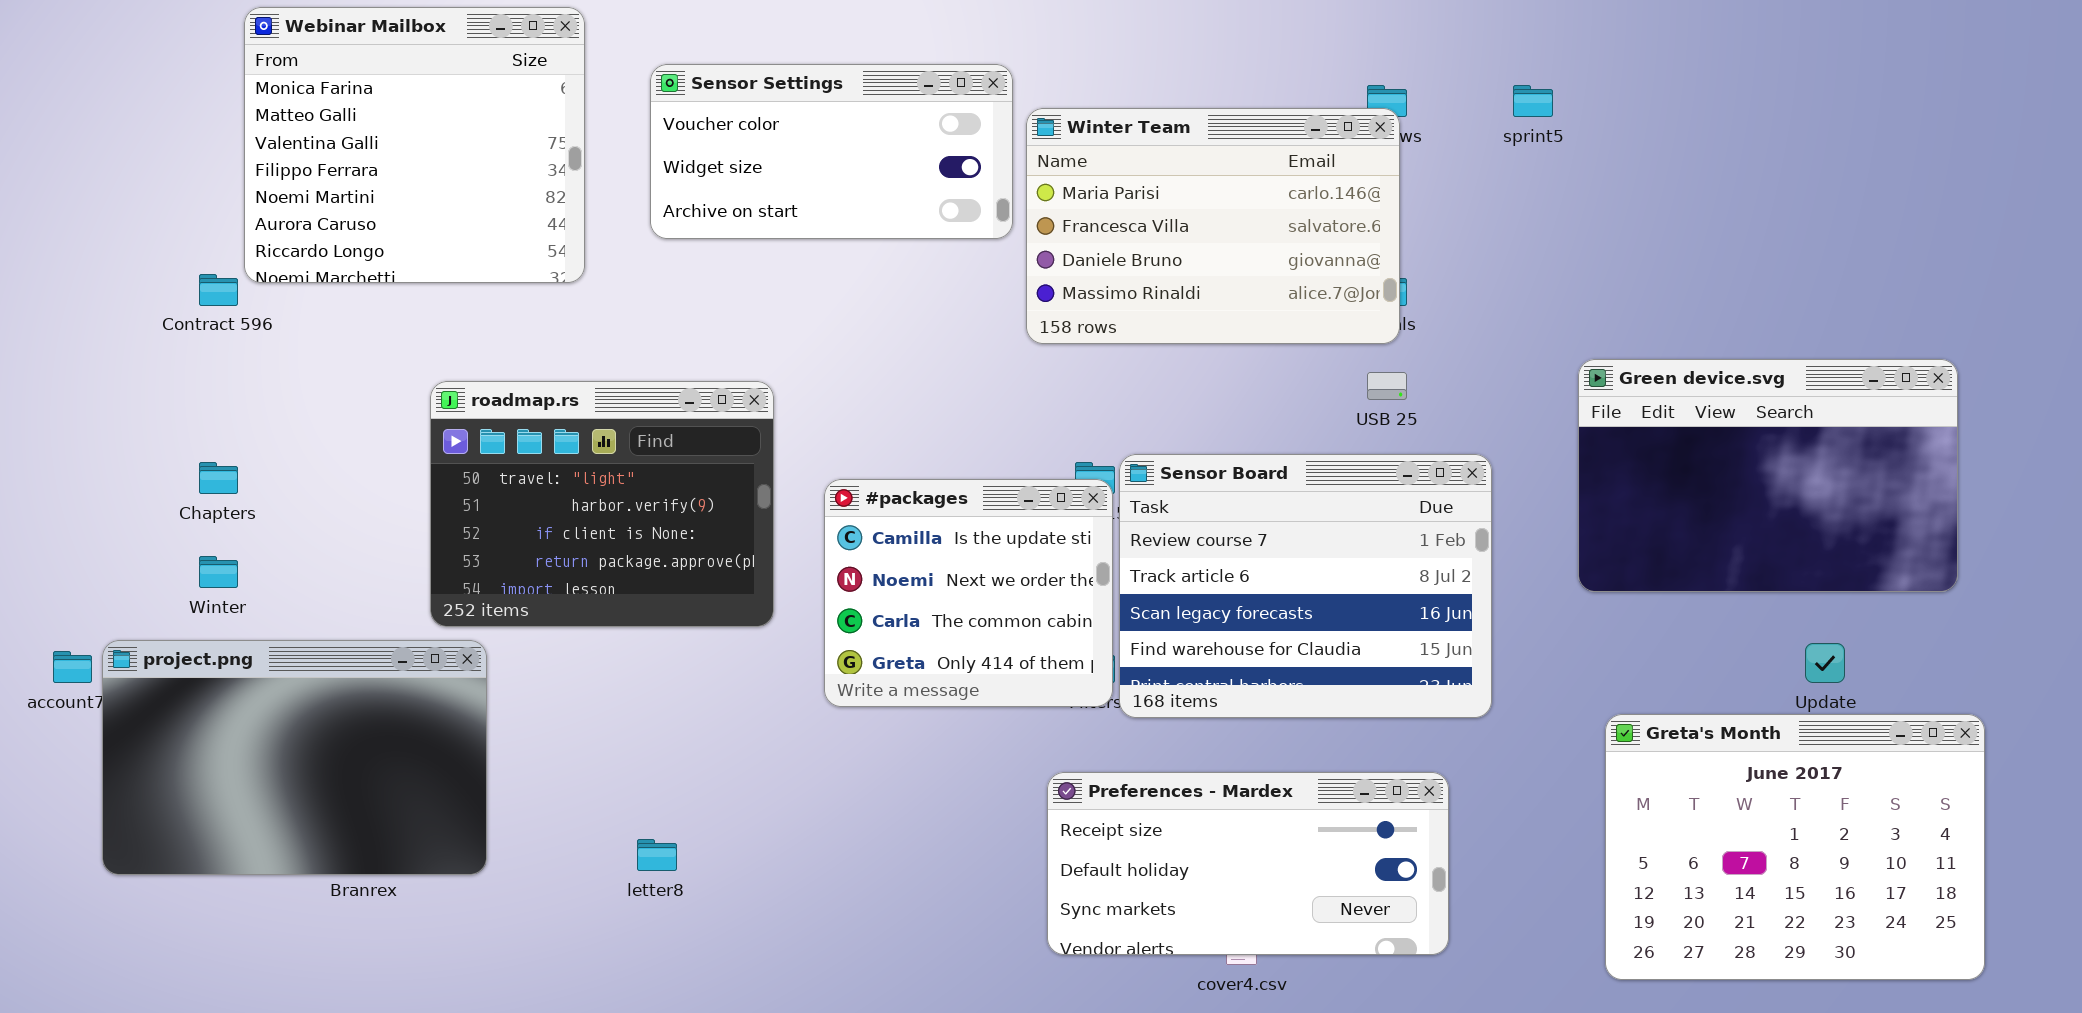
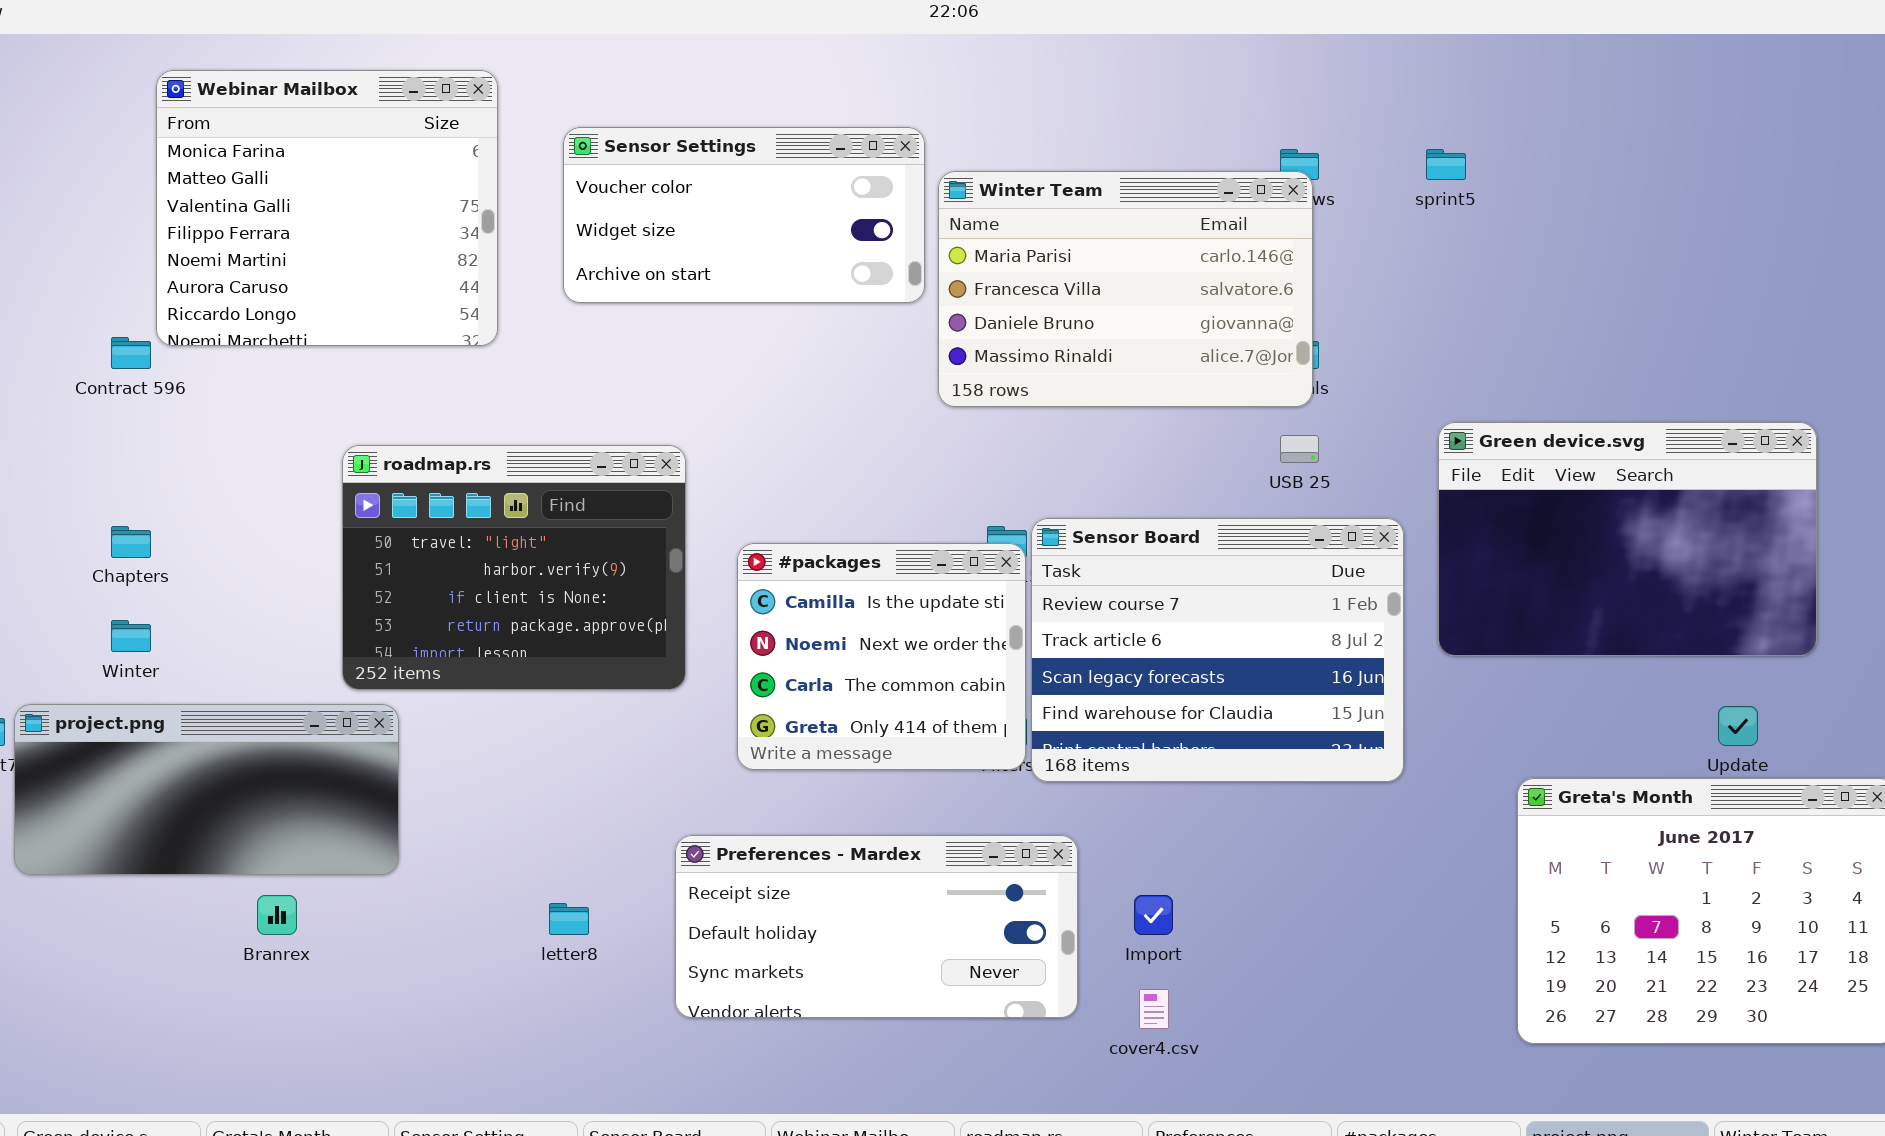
Green device.svg: [1578,359,1958,592] -> [1438,422,1817,656], moved
project.png: [102,640,487,875] -> [14,704,399,875], resized
Preferences - Mardex: [1047,772,1449,955] -> [675,835,1078,1018], moved

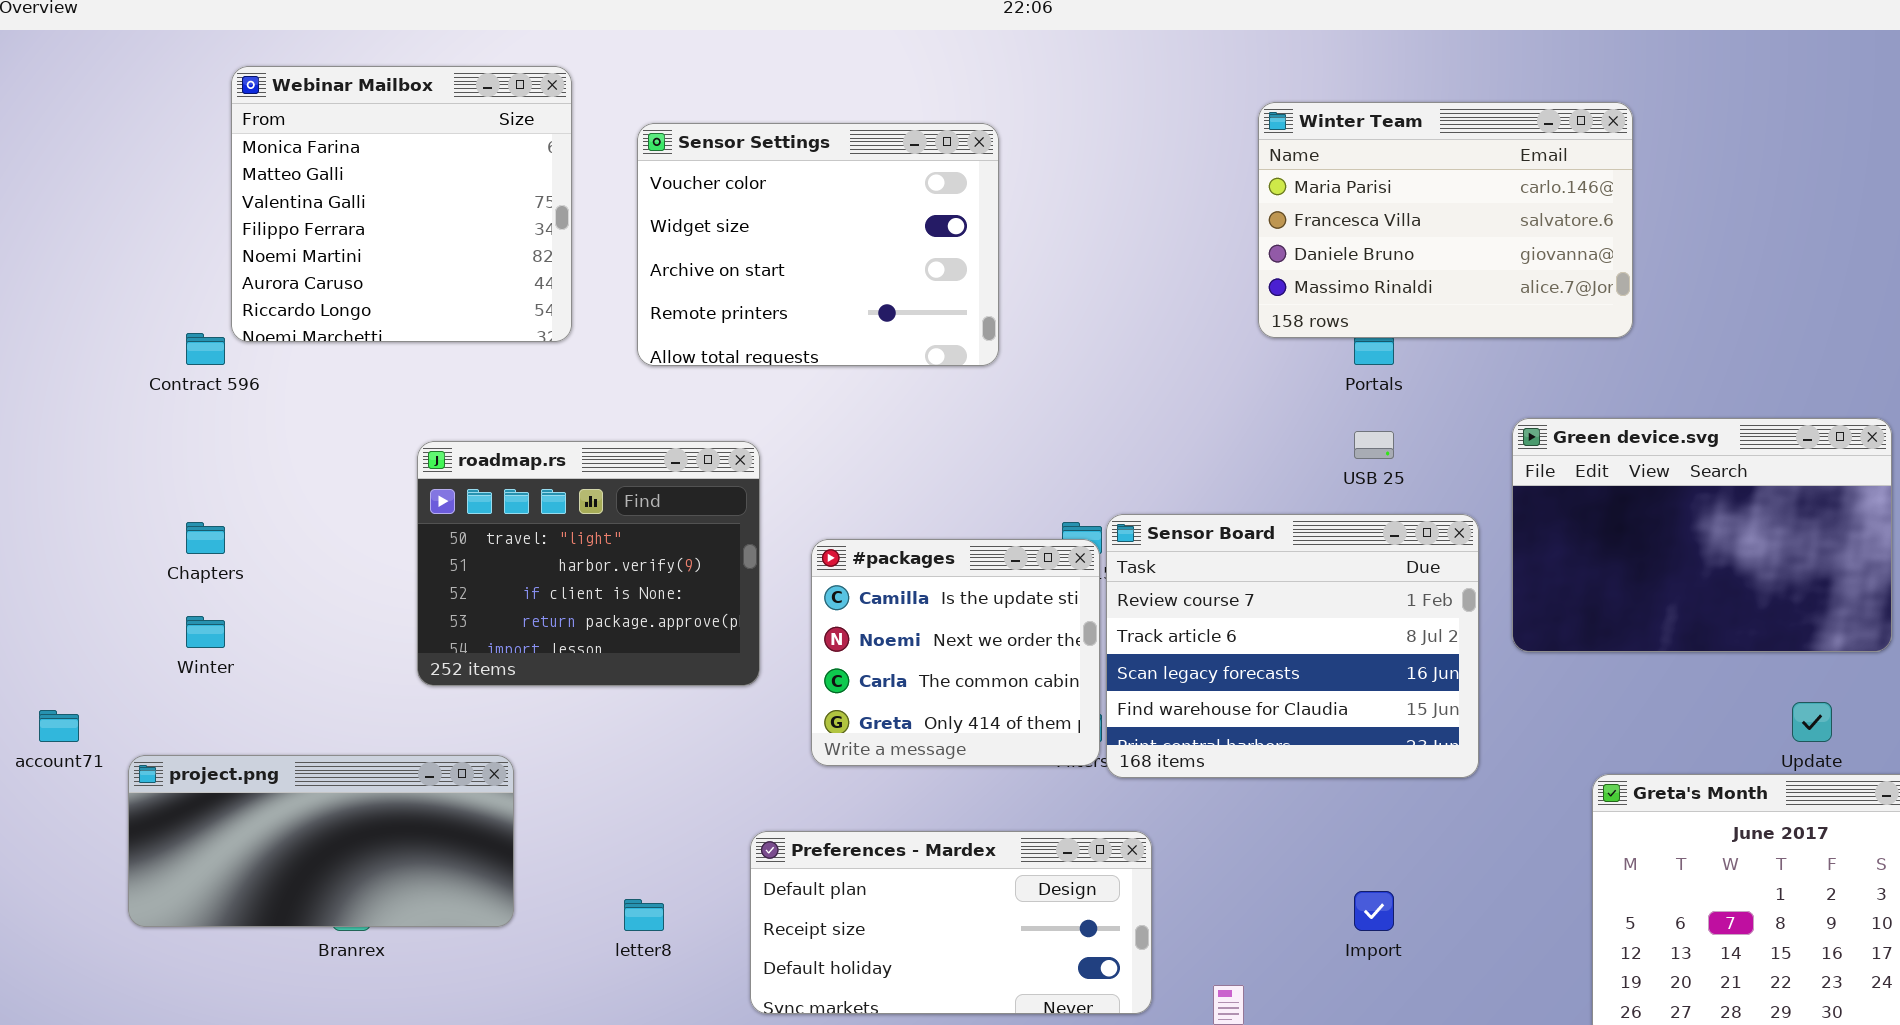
Sensor Settings: [563,127,925,303] -> [637,123,999,366], resized
Winter Team: [938,171,1313,407] -> [1258,102,1633,338], moved
project.png: [14,704,399,875] -> [128,755,514,927], moved
Preferences - Mardex: [675,835,1078,1018] -> [750,831,1152,1014], scrolled up 1 row
Import: [1134,895,1173,935] -> [1354,891,1394,931], moved

